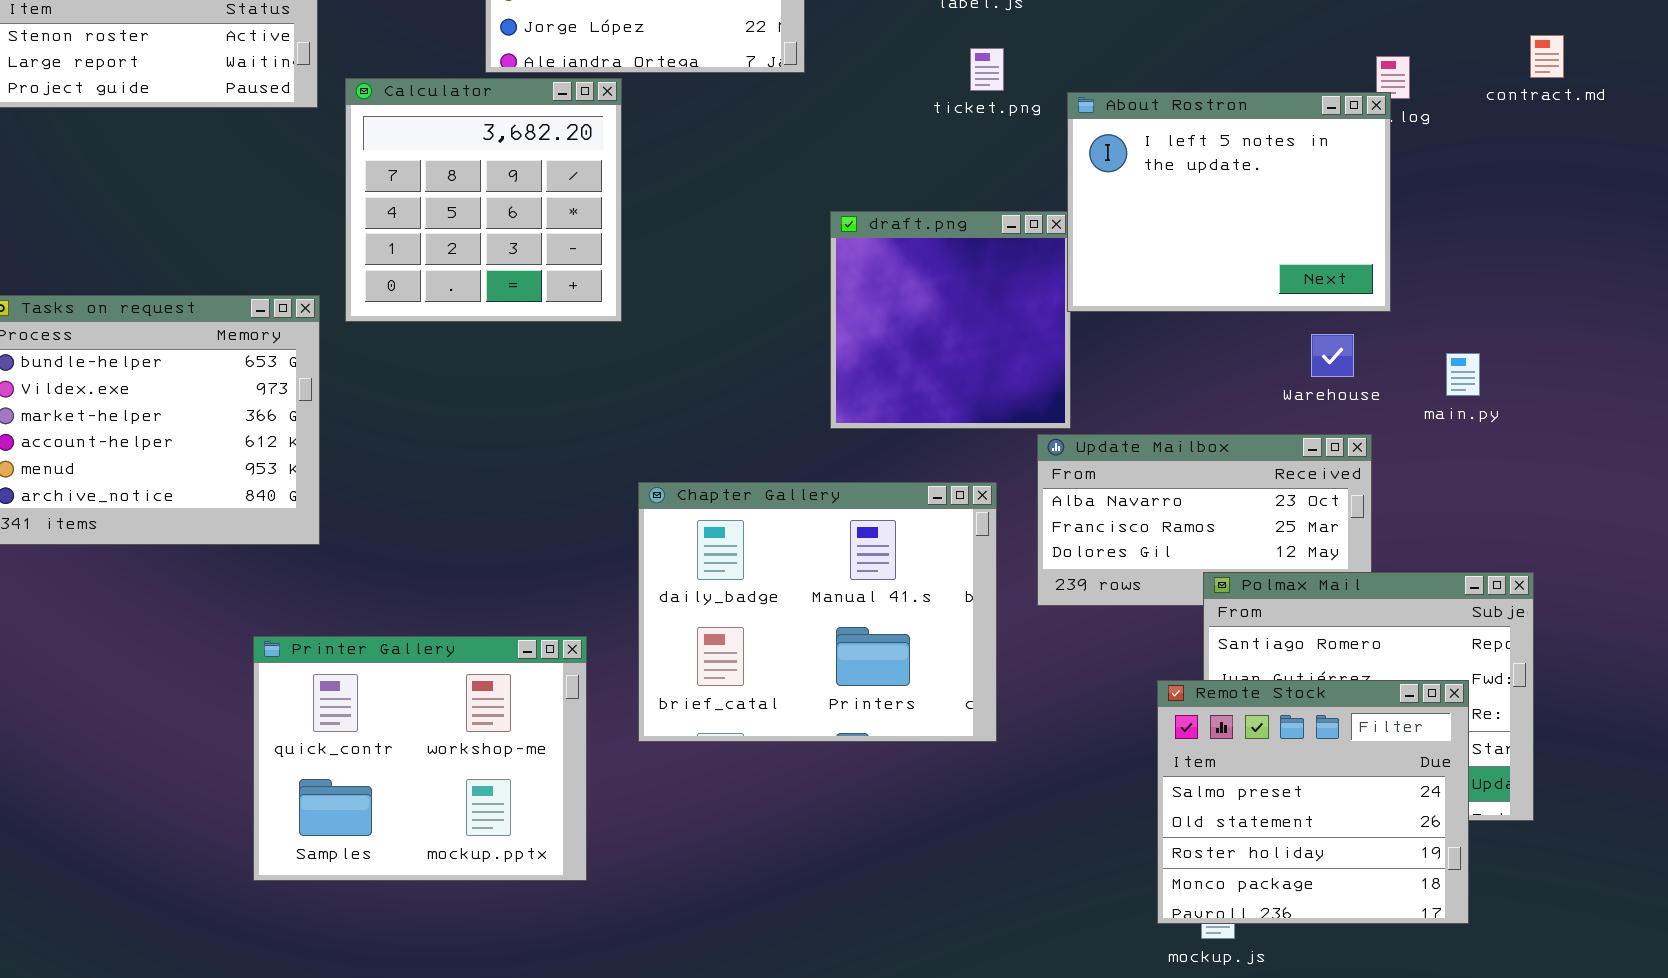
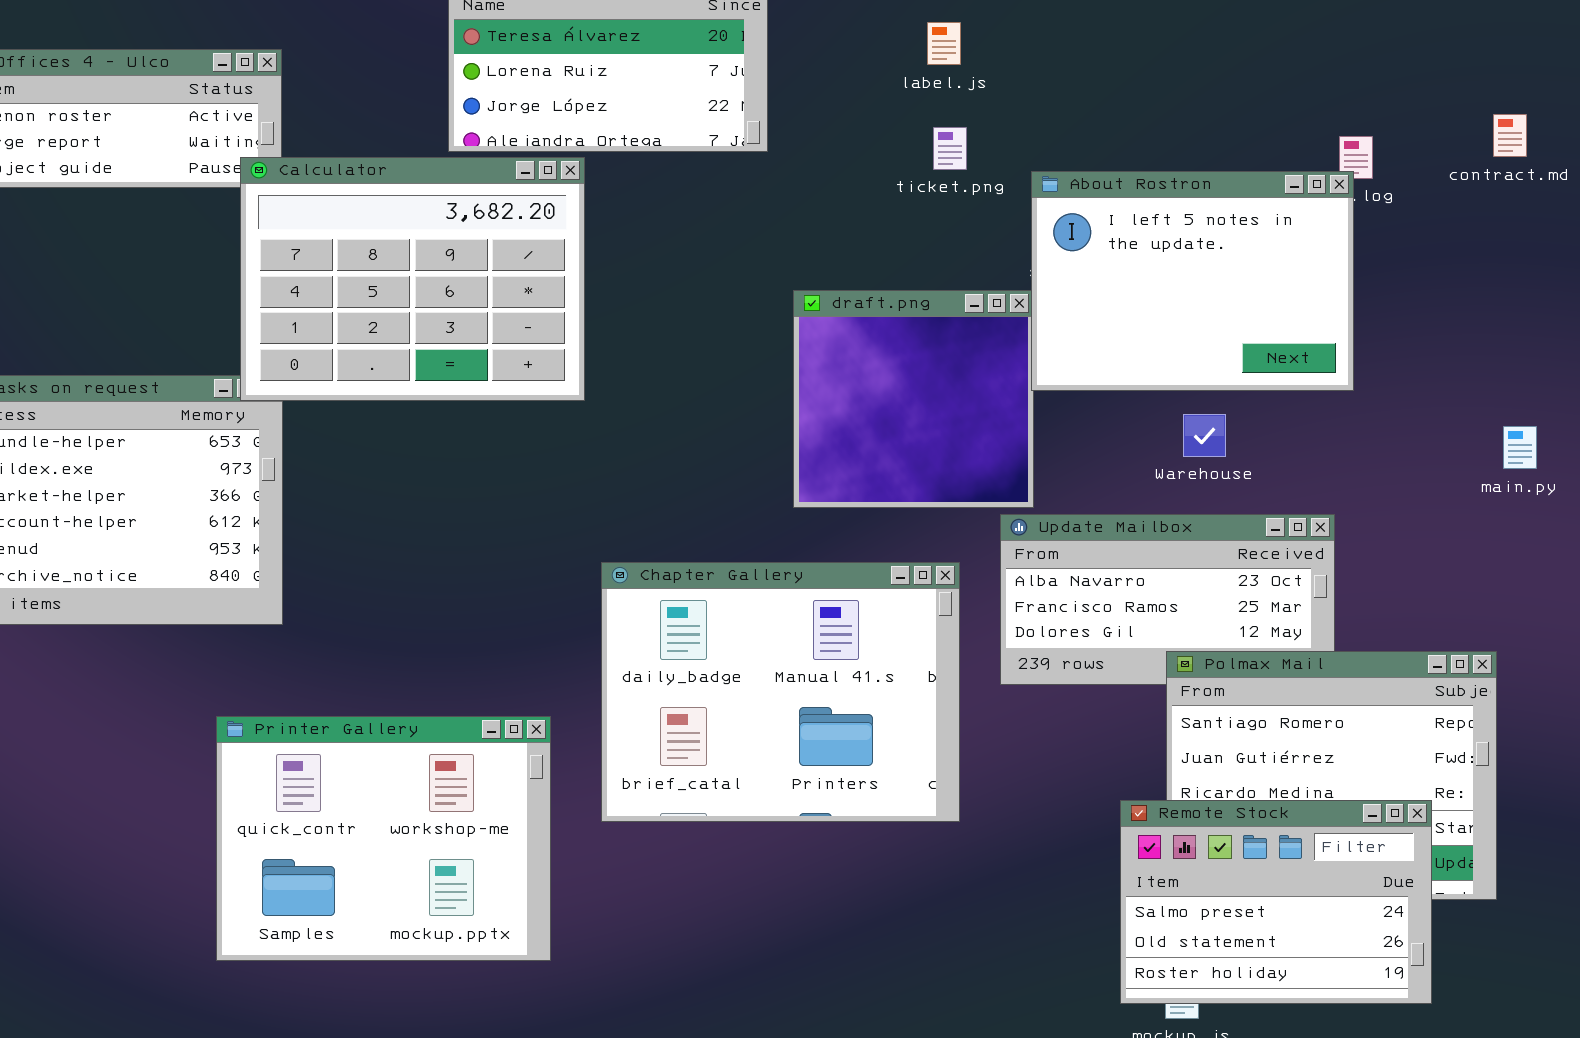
Calculator: [345,78,622,322] -> [240,157,585,401], resized
Warehouse: [1311,334,1354,377] -> [1183,414,1226,457], moved
main.py: [1446,353,1480,396] -> [1503,426,1537,469], moved
Remote Stock: [1157,680,1469,924] -> [1120,800,1432,1004], resized

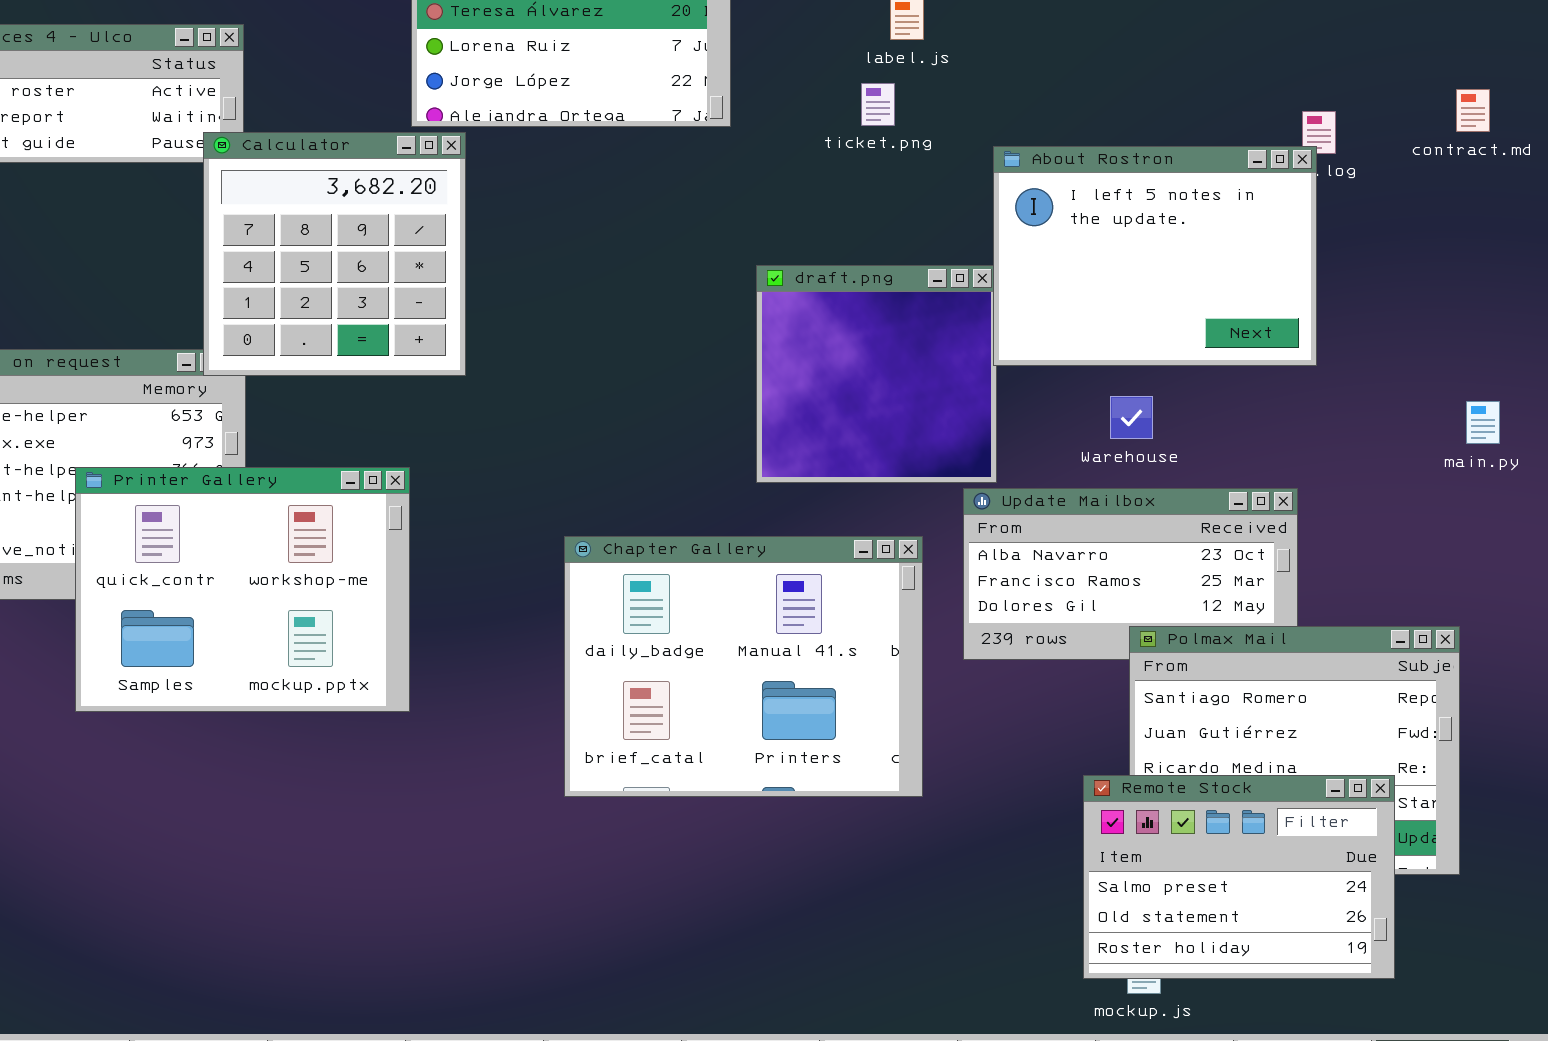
ticket.png: [933,127,967,170] -> [861,83,895,126], moved
Calculator: [240,157,585,401] -> [203,132,466,376], resized
Warehouse: [1183,414,1226,457] -> [1110,396,1153,439], moved
Printer Gallery: [216,716,551,961] -> [75,467,410,712], moved

